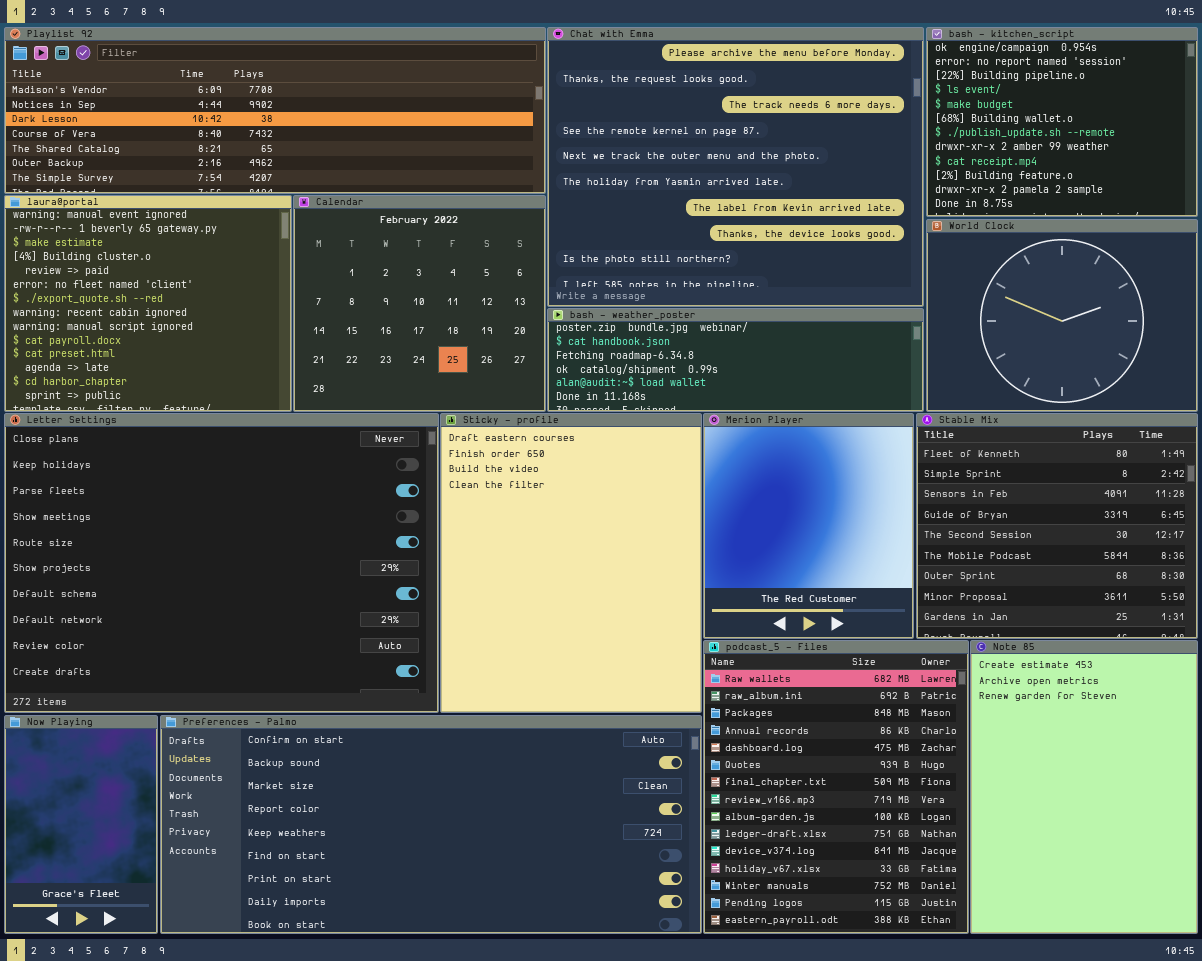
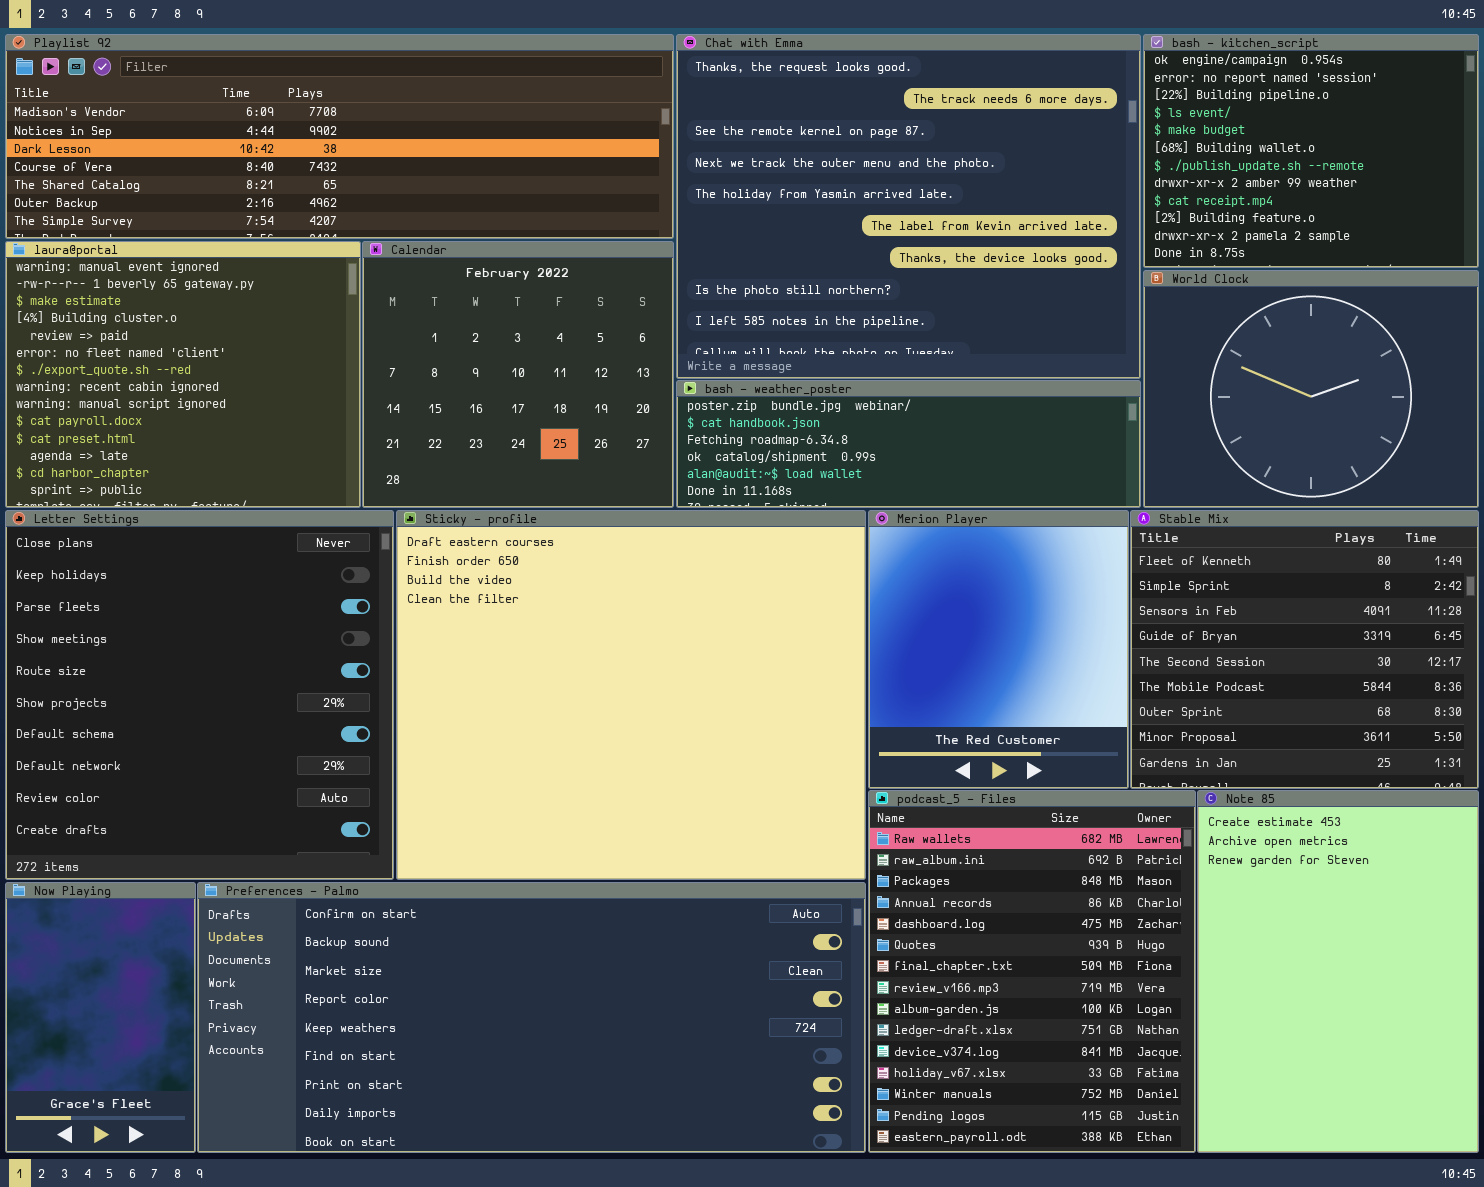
Chat with Emma: [547,27,924,307] -> [676,34,1141,379], scrolled down 1 row
Letter Settings: [4,413,439,713] -> [5,510,394,880], resized
Sticky - profile: [440,413,702,713] -> [396,510,866,880], resized

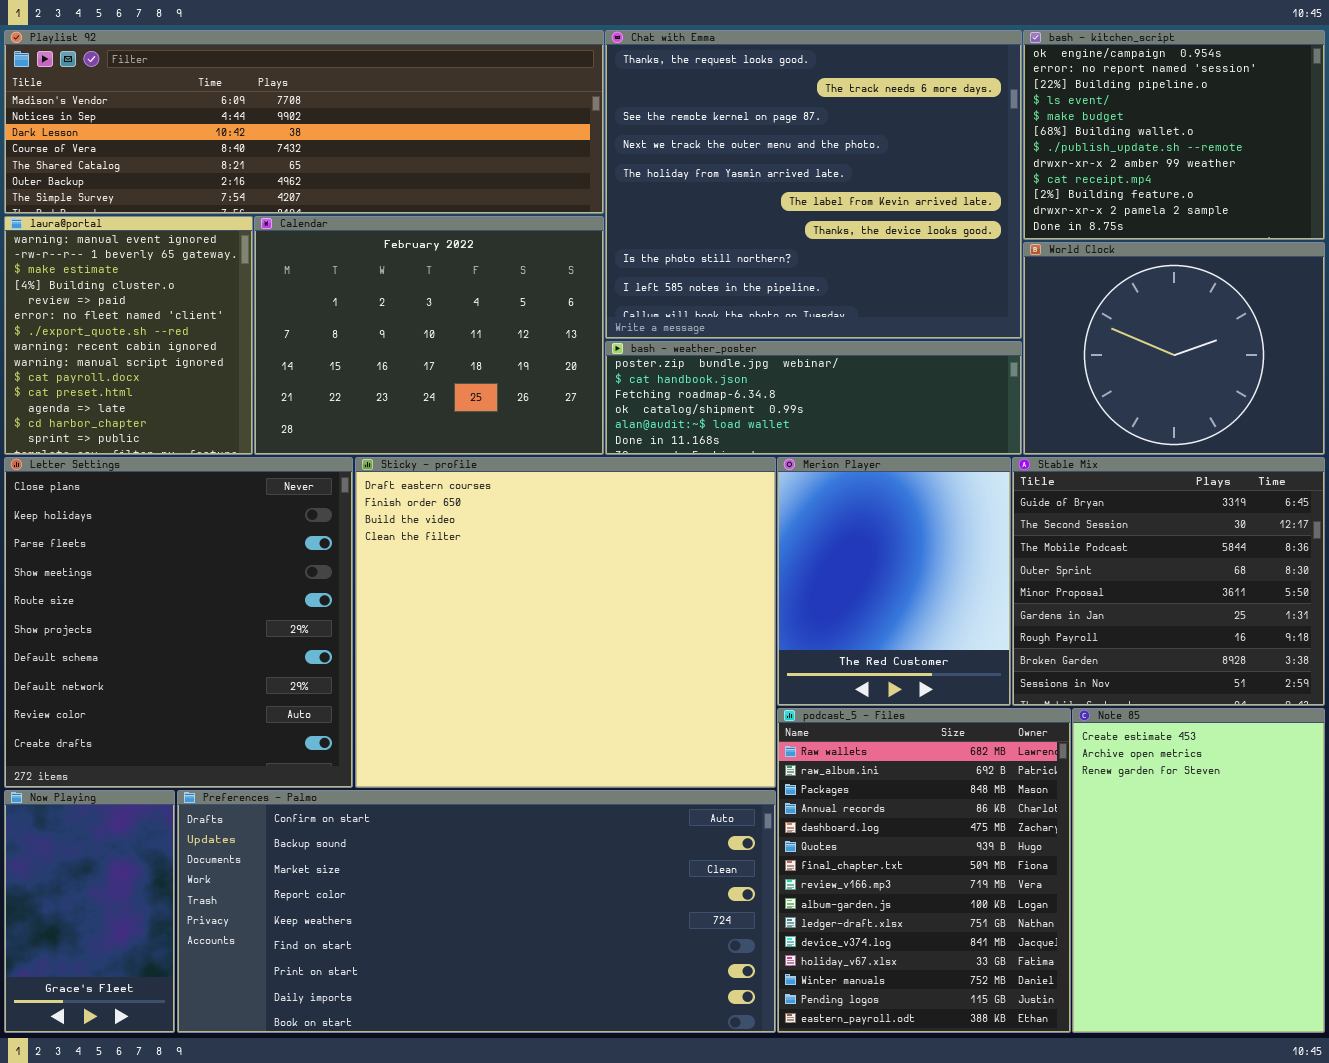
laura@portal: [5,241,361,508] -> [4,216,253,455], resized
Calendar: [362,241,674,508] -> [254,216,604,455], resized
Stable Mix: [1130,510,1479,789] -> [1012,457,1325,706], scrolled down 3 rows

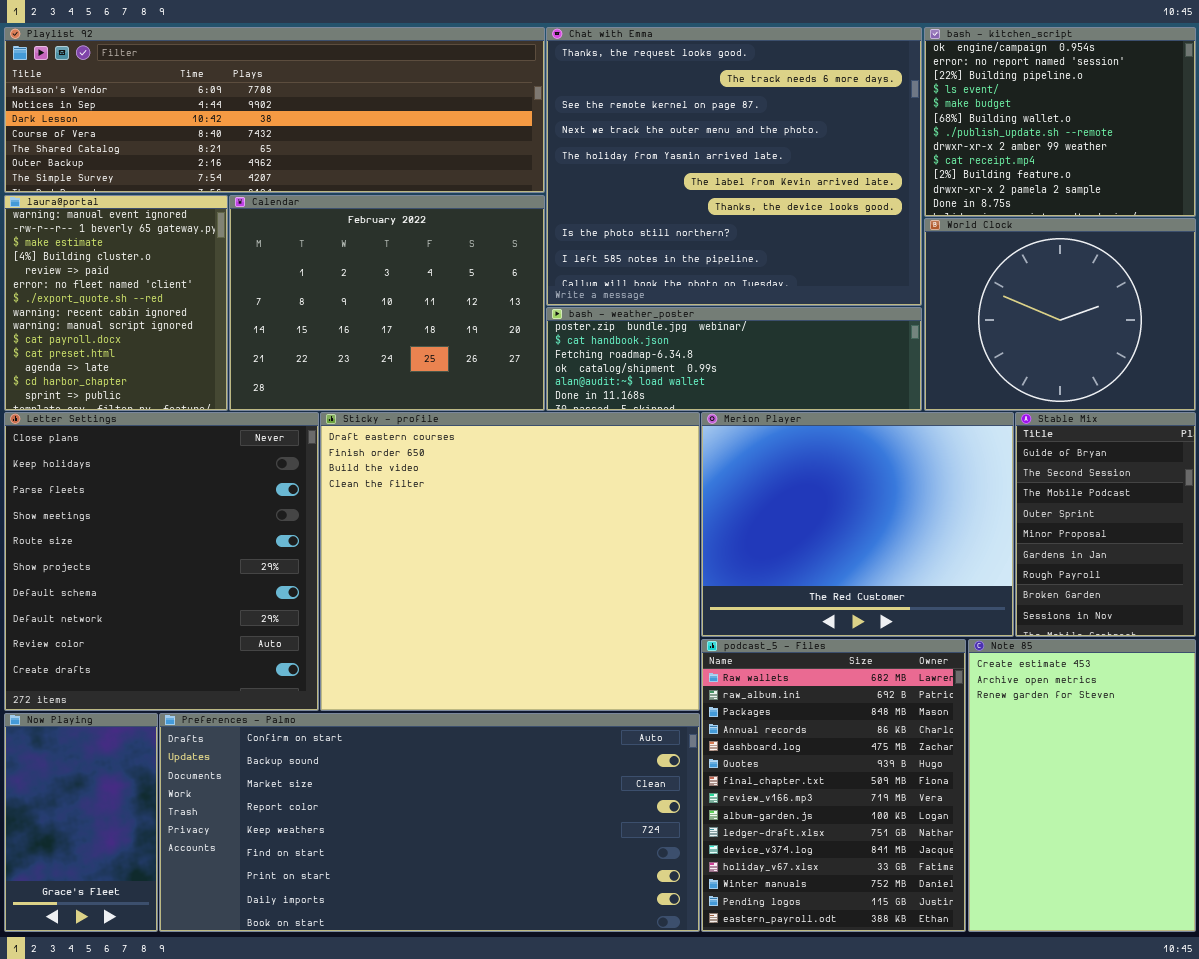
Merion Player: [777,457,1011,706] -> [701,412,1014,637], resized
Stable Mix: [1012,457,1325,706] -> [1015,412,1196,637], resized

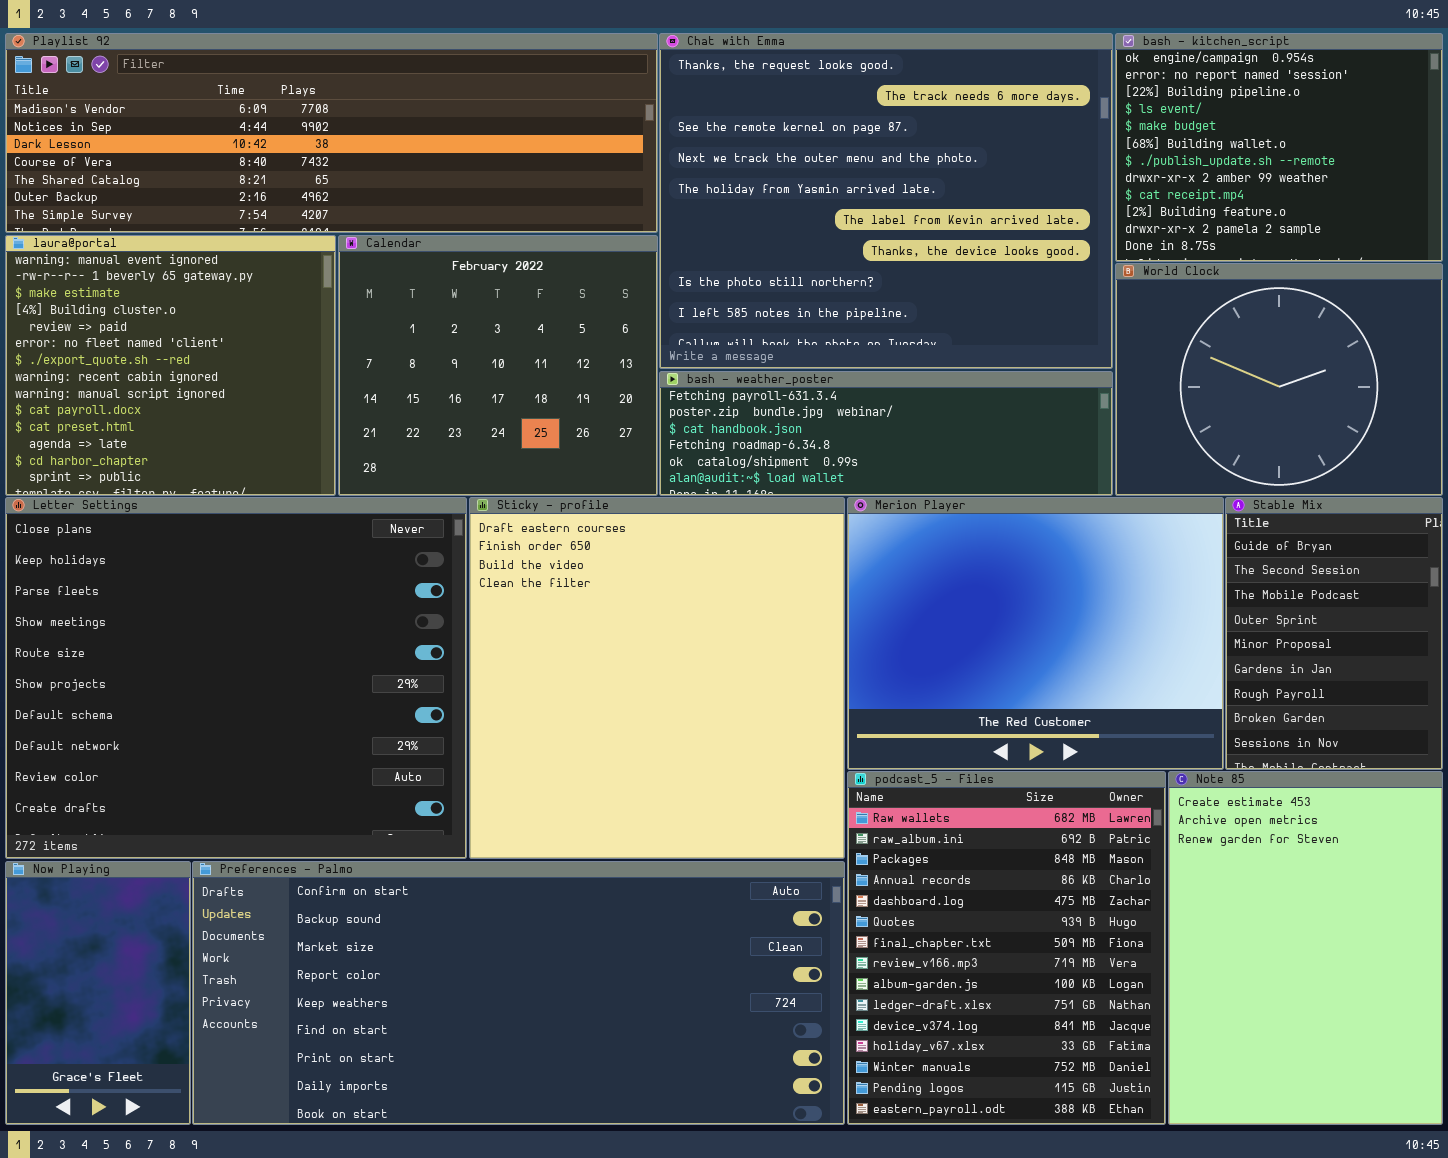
laura@portal: [4,195,228,411] -> [5,235,336,496], resized
Calendar: [229,195,545,411] -> [338,235,658,496], resized
bash - weather_poster: [546,307,922,411] -> [659,371,1113,496], scrolled up 1 row
Letter Settings: [4,412,319,711] -> [5,497,467,859], resized
Sticky - profile: [320,412,700,711] -> [469,497,845,859], resized

